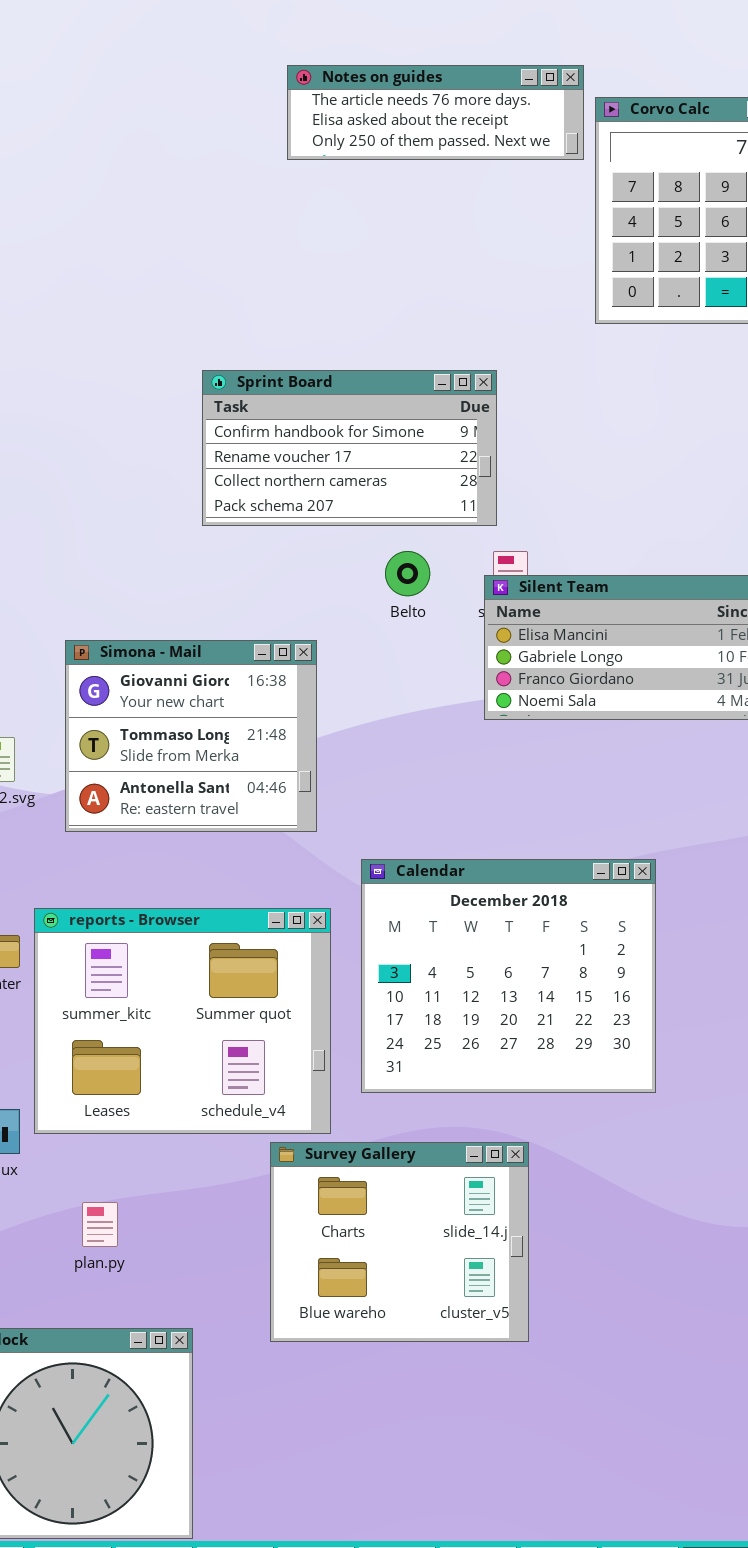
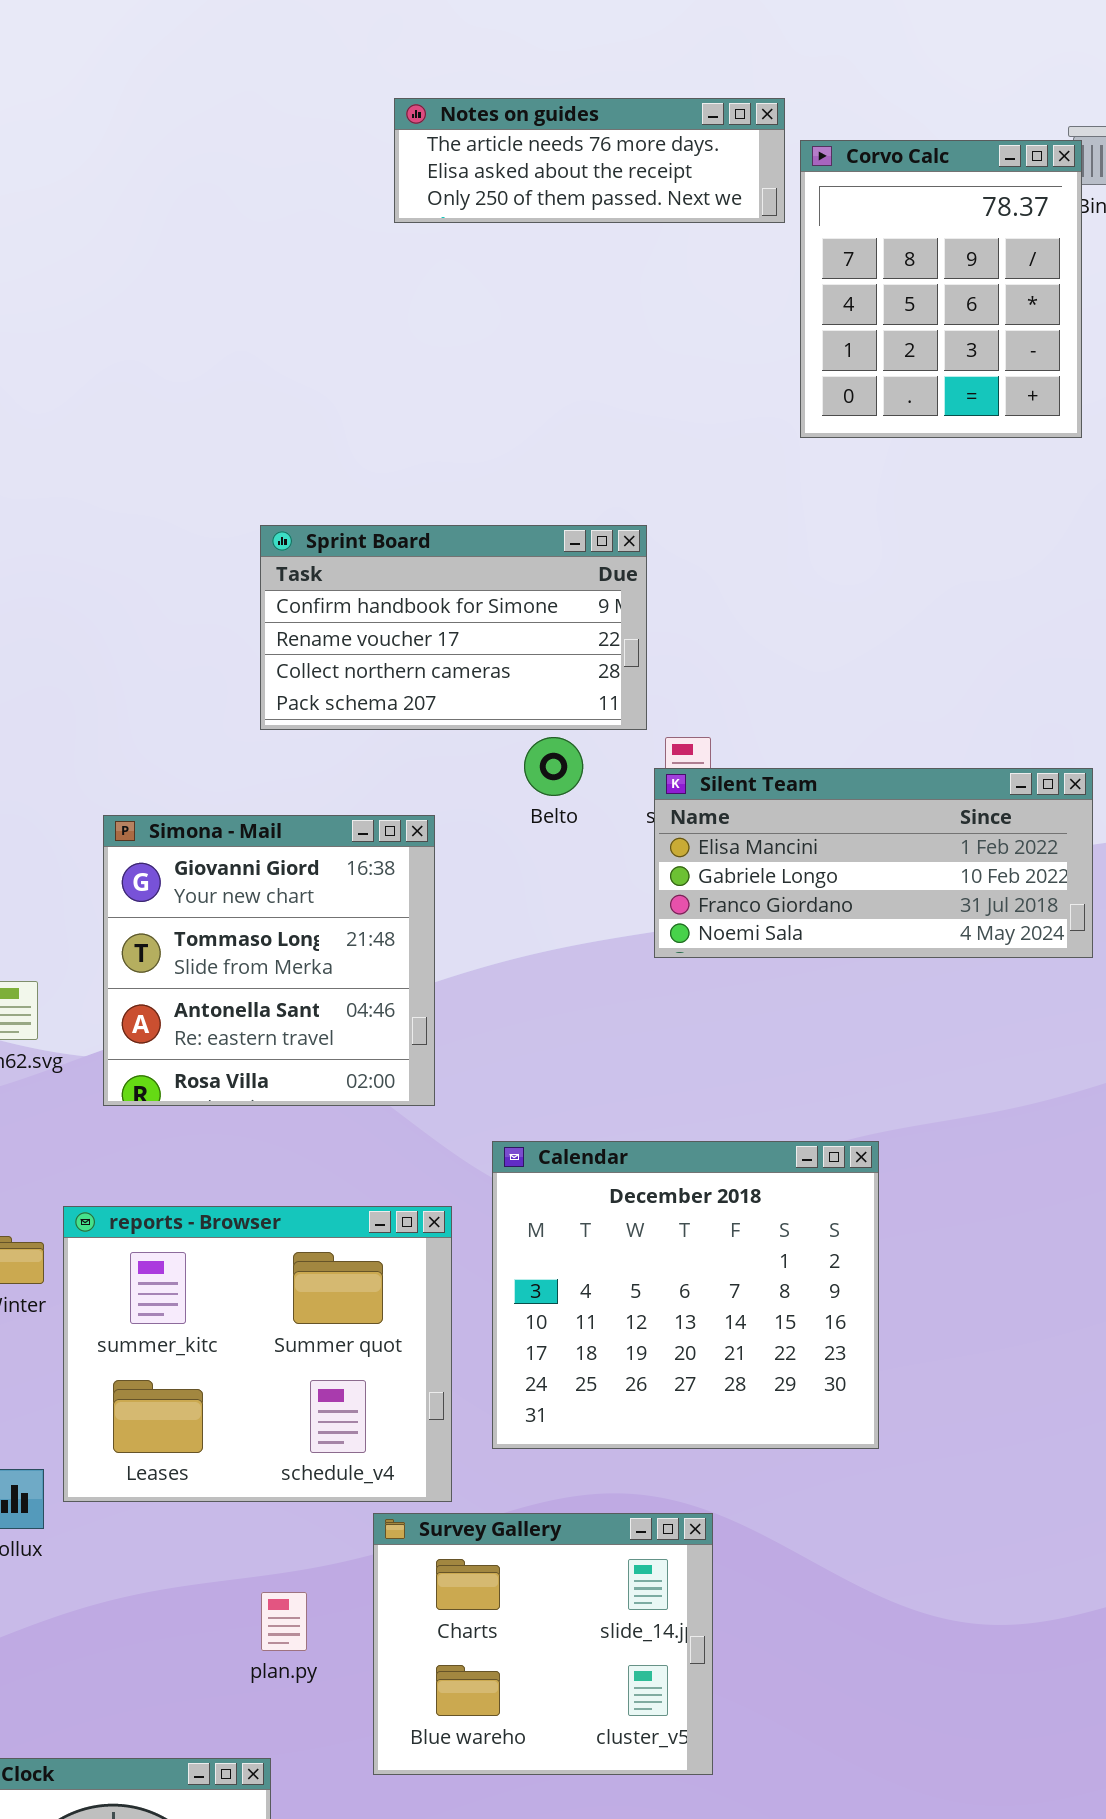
Sprint Board: [202,370,497,526] -> [260,525,647,730], moved
Simona - Mail: [65,640,317,832] -> [103,815,435,1106], resized
plan.py: [82,1202,118,1247] -> [261,1592,307,1651], moved

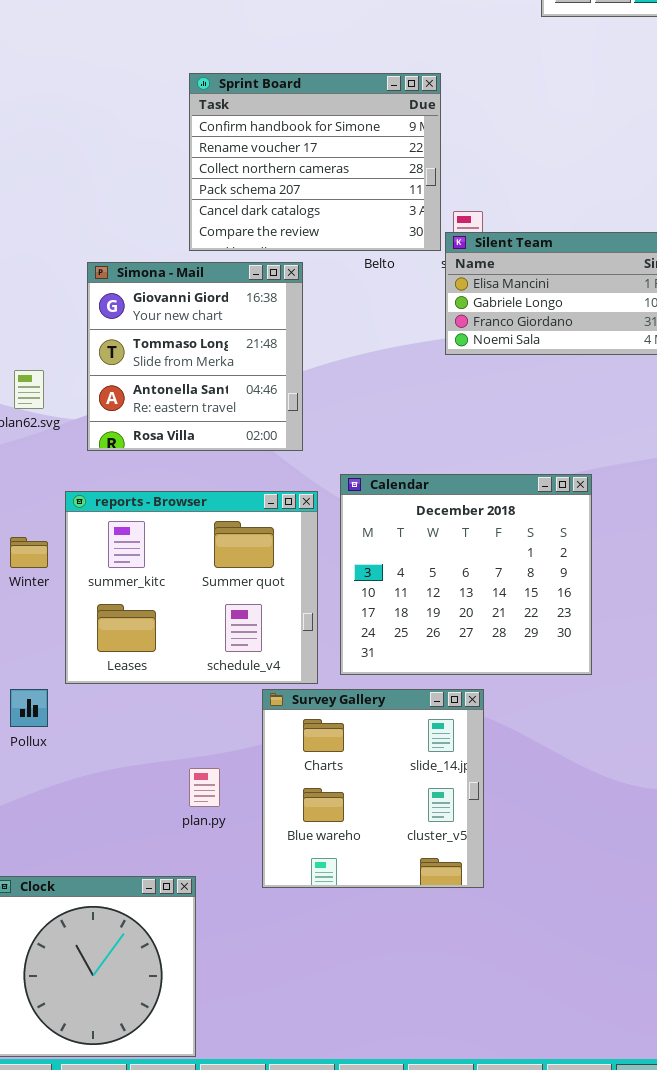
Sprint Board: [260,525,647,730] -> [189,73,441,251], resized
reports - Browser: [63,1206,452,1502] -> [65,491,318,684], moved
Survey Gallery: [373,1513,713,1775] -> [262,689,484,888], resized

